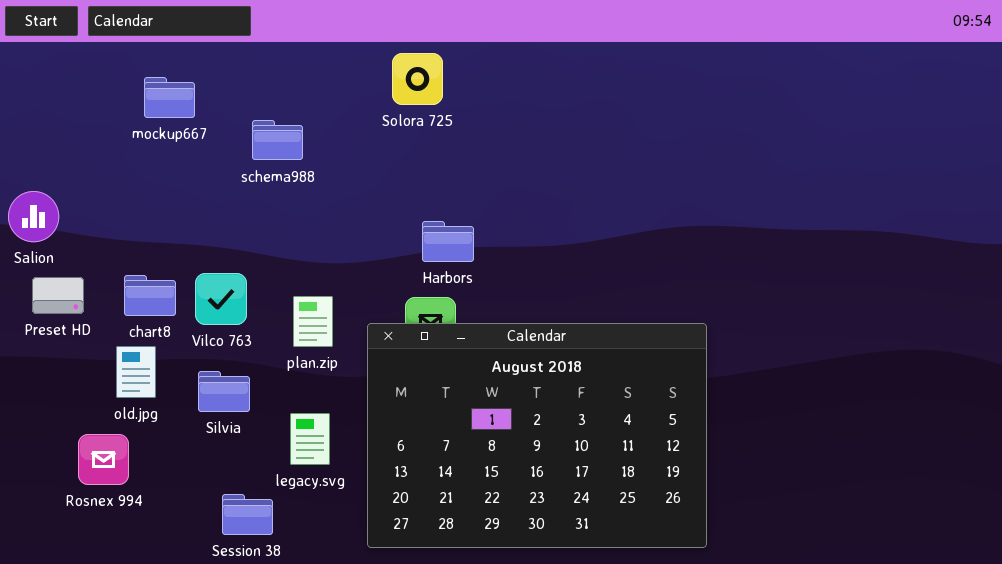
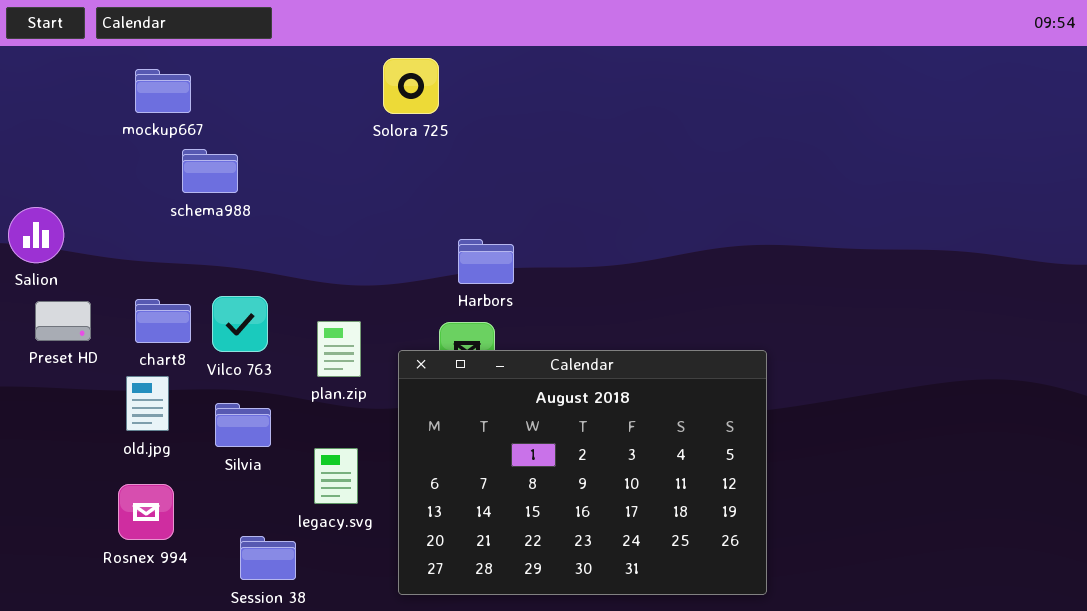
Solora 725: [392,53,443,105] -> [383,58,439,114], moved
mockup667: [144,77,195,118] -> [135,69,191,113], moved
schema988: [252,120,303,160] -> [182,149,238,193], moved
Rosnex 994: [78,434,129,485] -> [118,484,174,540], moved

